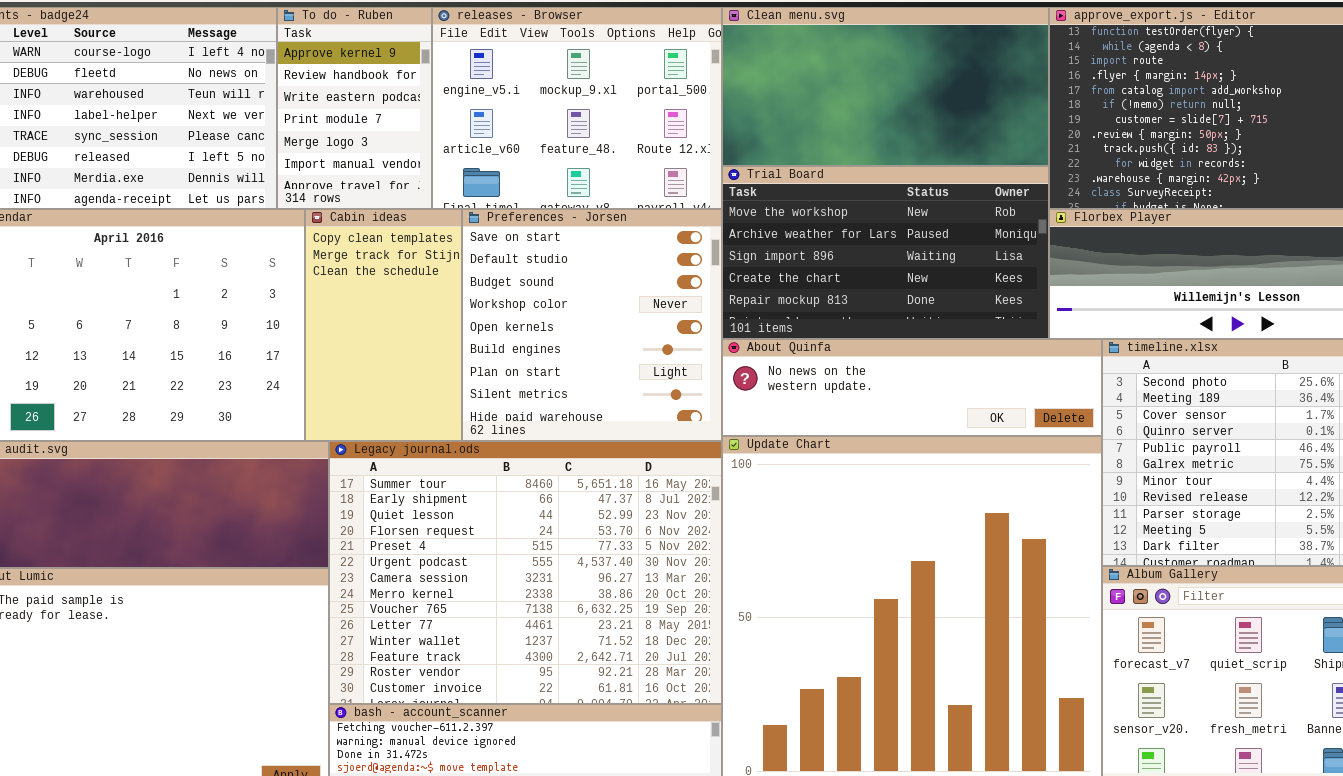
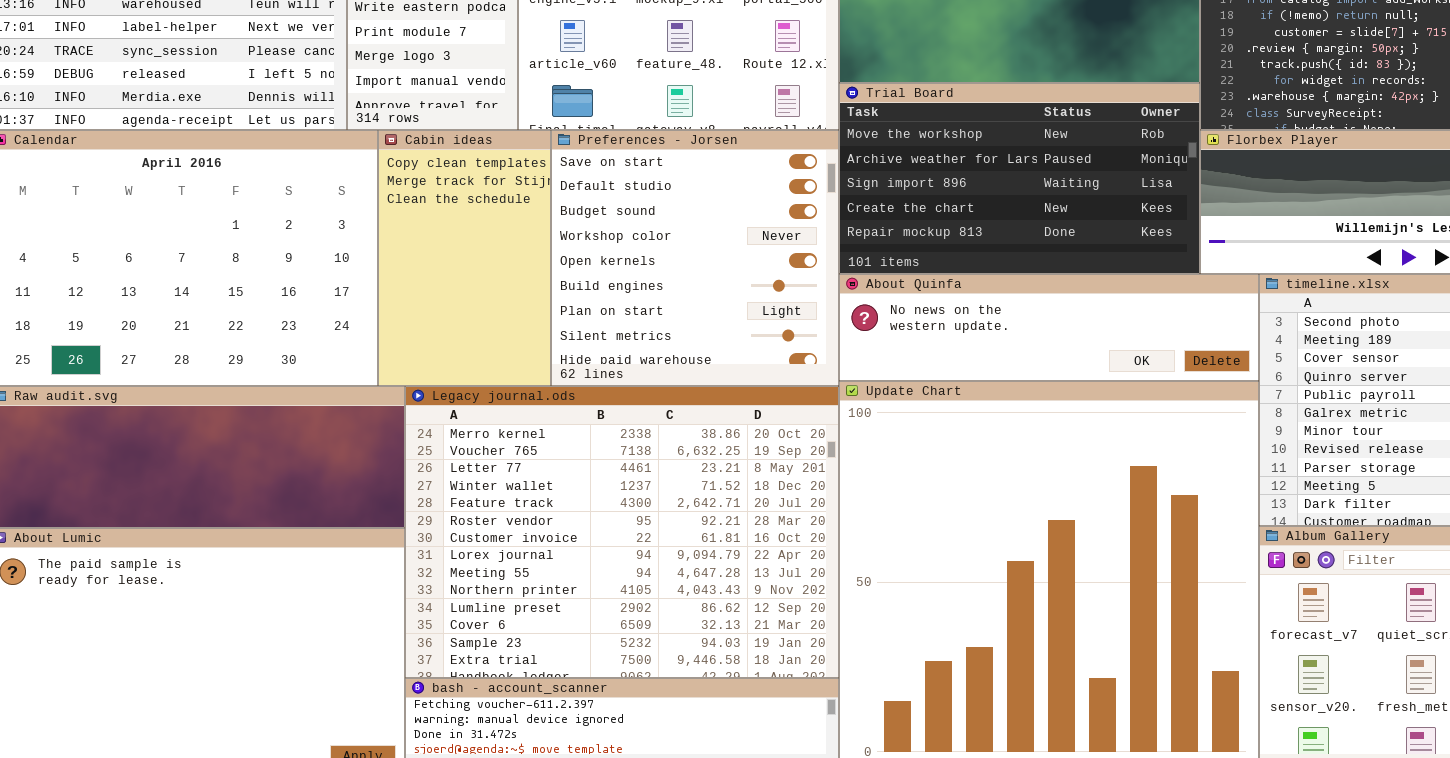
Legacy journal.ods: [329,441,722,704] -> [405,386,839,678], scrolled down 7 rows

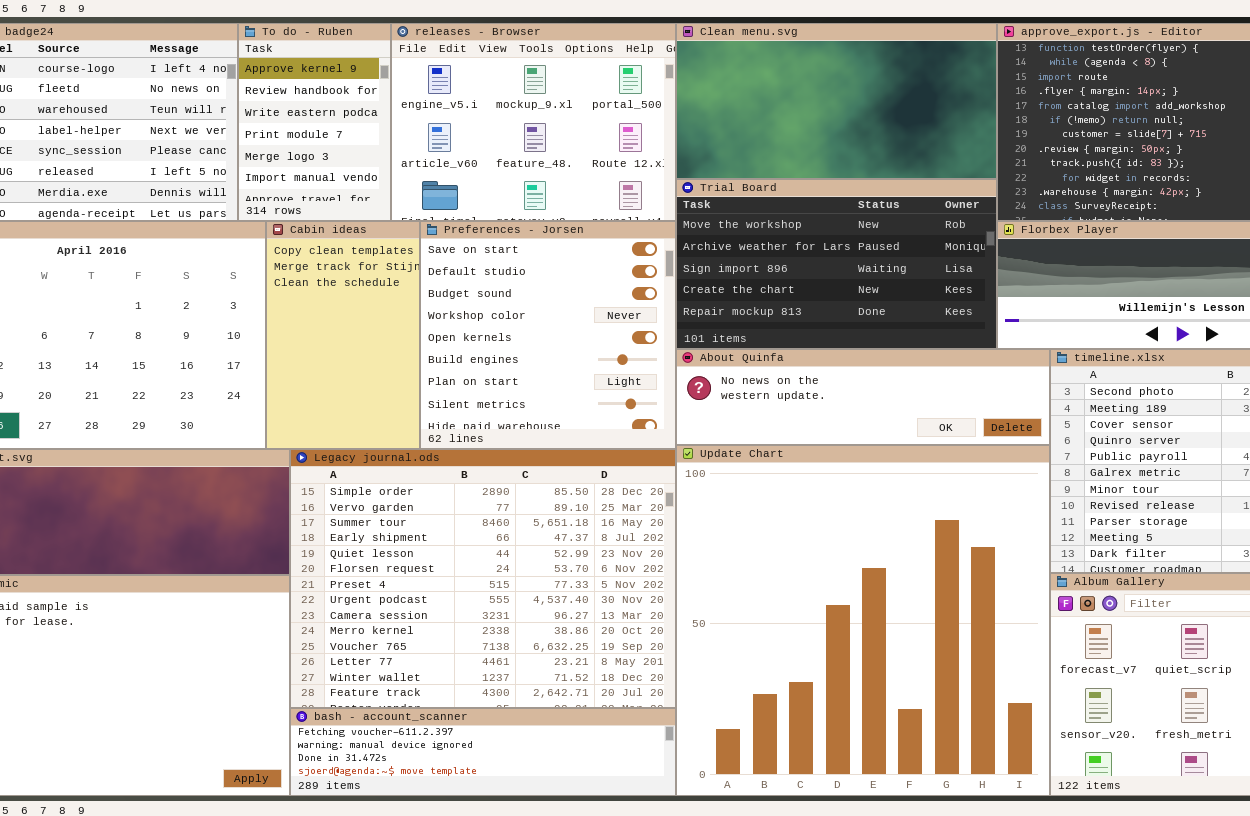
Legacy journal.ods: [405,386,839,678] -> [290,449,676,708], scrolled up 9 rows

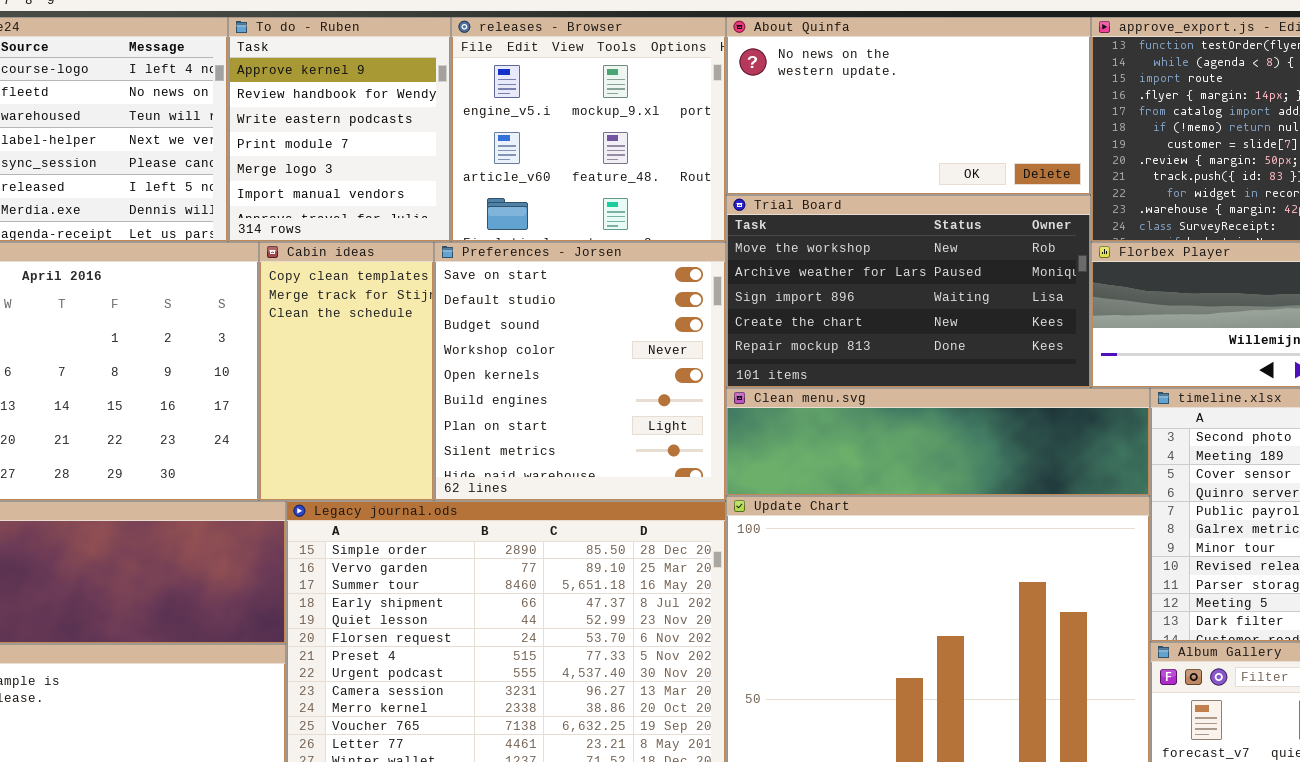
To do - Ruben: [238,23,391,221] -> [228,17,451,242], resized
releases - Browser: [391,23,676,221] -> [451,17,726,242], resized
Clean menu.svg: [676,23,997,179] -> [726,388,1150,496], moved, resized
About Quinfa: [676,349,1050,445] -> [726,17,1091,195], moved, resized

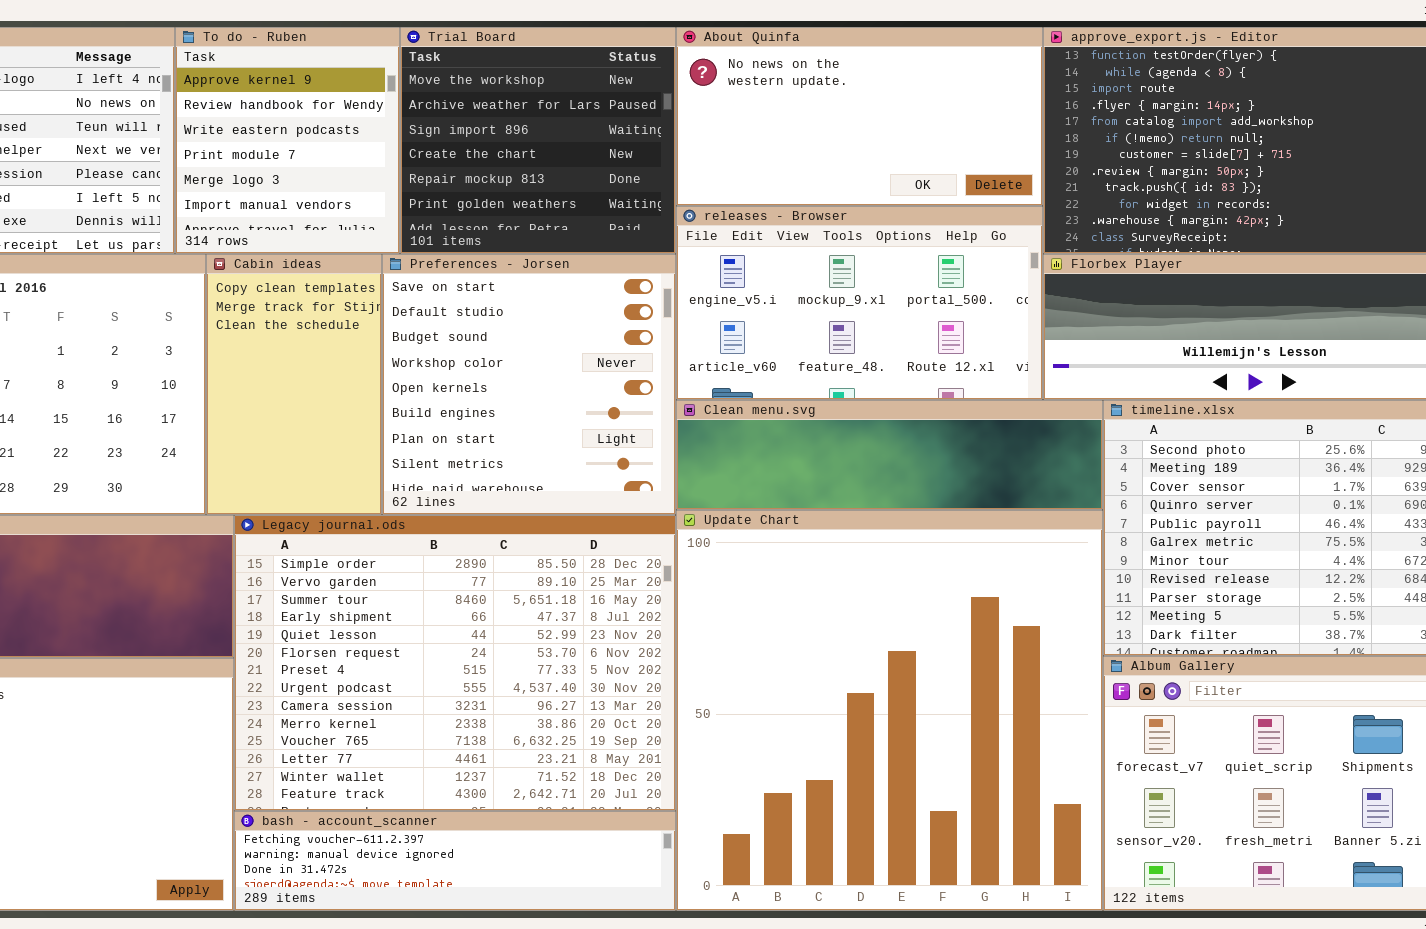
releases - Browser: [451,17,726,242] -> [676,206,1043,400], moved, resized
Trial Board: [726,195,1091,388] -> [400,27,676,254], moved, resized

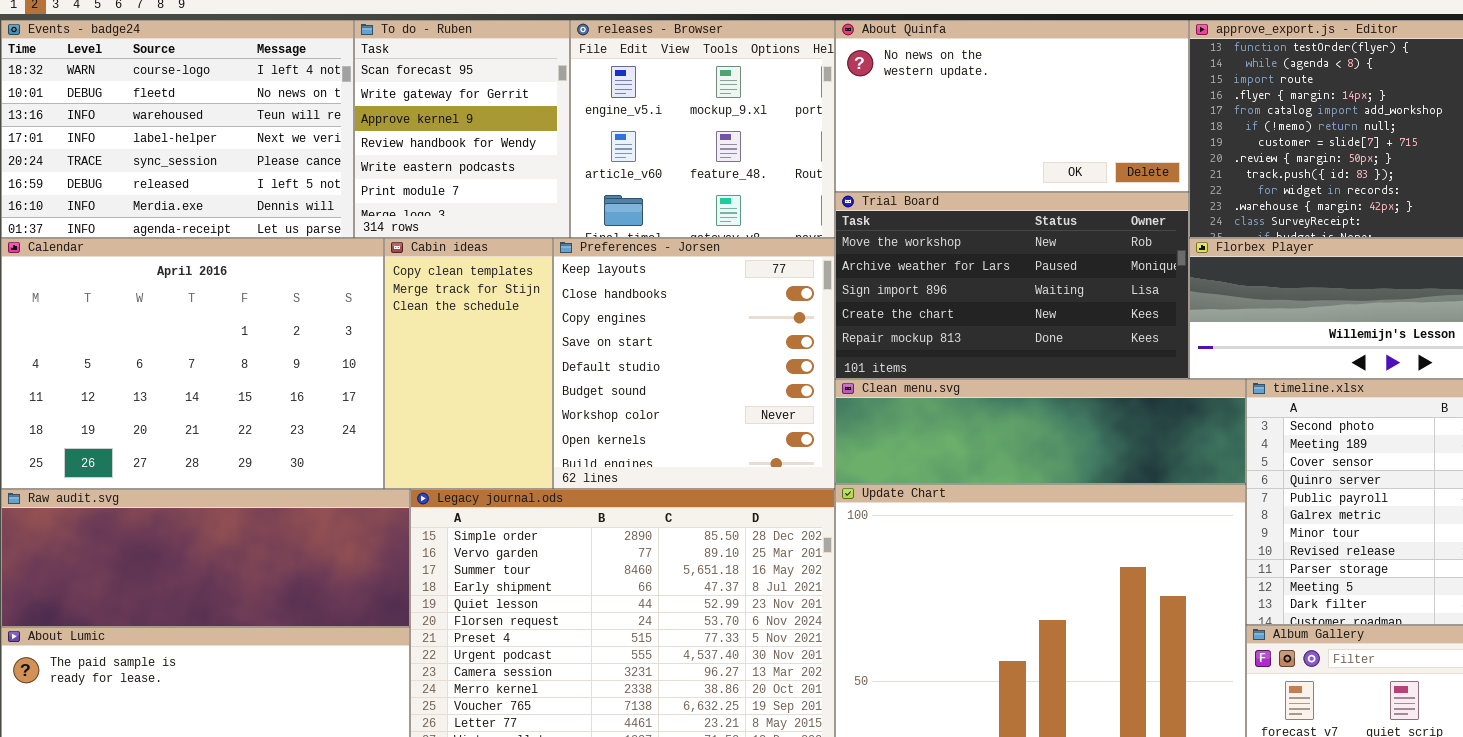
To do - Ruben: [175,27,400,254] -> [354,20,570,238], scrolled up 2 rows
Trial Board: [400,27,676,254] -> [835,192,1189,379], moved, resized
releases - Browser: [676,206,1043,400] -> [570,20,835,238], moved, resized
Preferences - Jorsen: [382,254,676,515] -> [553,238,835,489], scrolled up 3 rows

